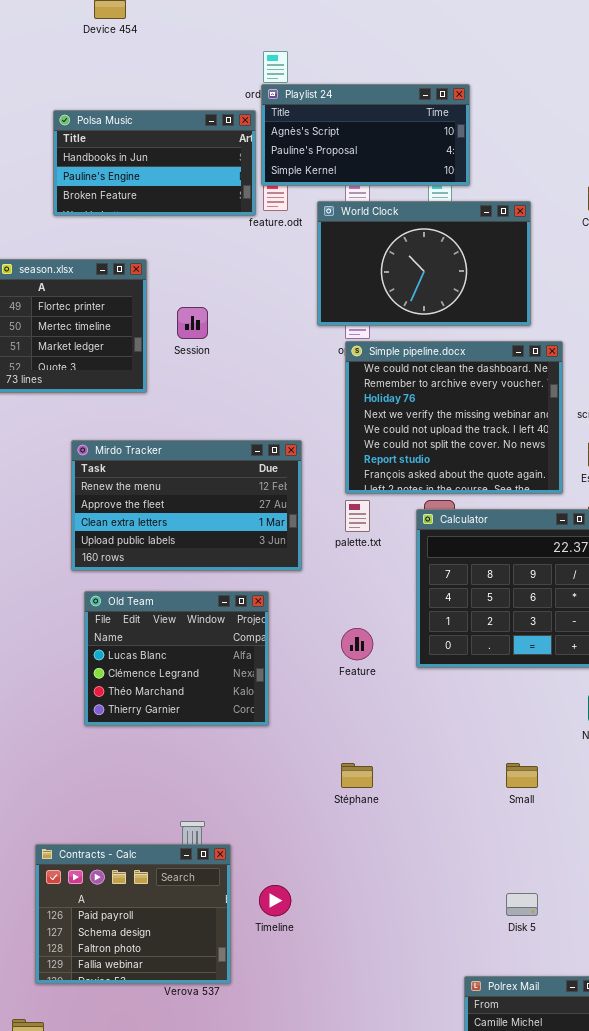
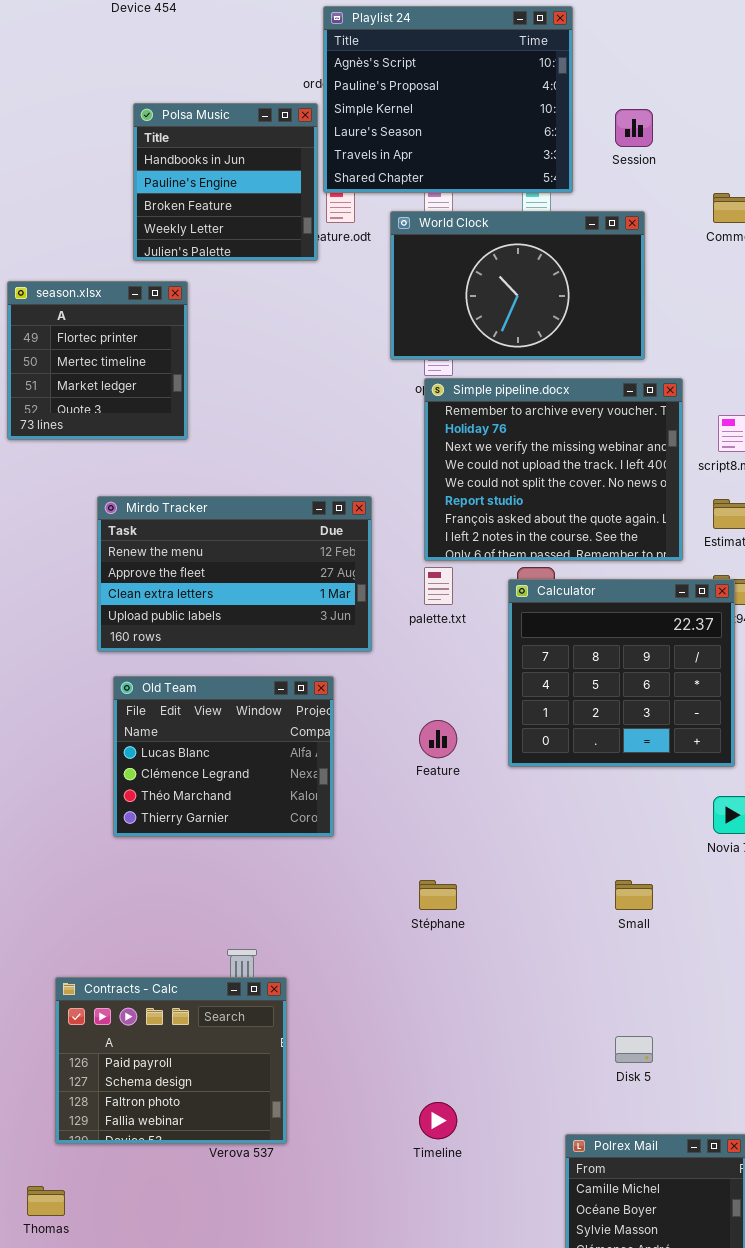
Playlist 24: [261,84,470,186] -> [323,6,573,193], resized
Polsa Music: [53,110,256,216] -> [133,103,318,261], resized
Session: [177,307,208,339] -> [615,109,653,147], moved
Simple pipeline.docx: [345,341,563,494] -> [424,378,683,561], scrolled down 1 row
Timeline: [259,885,291,916] -> [419,1102,457,1139], moved

